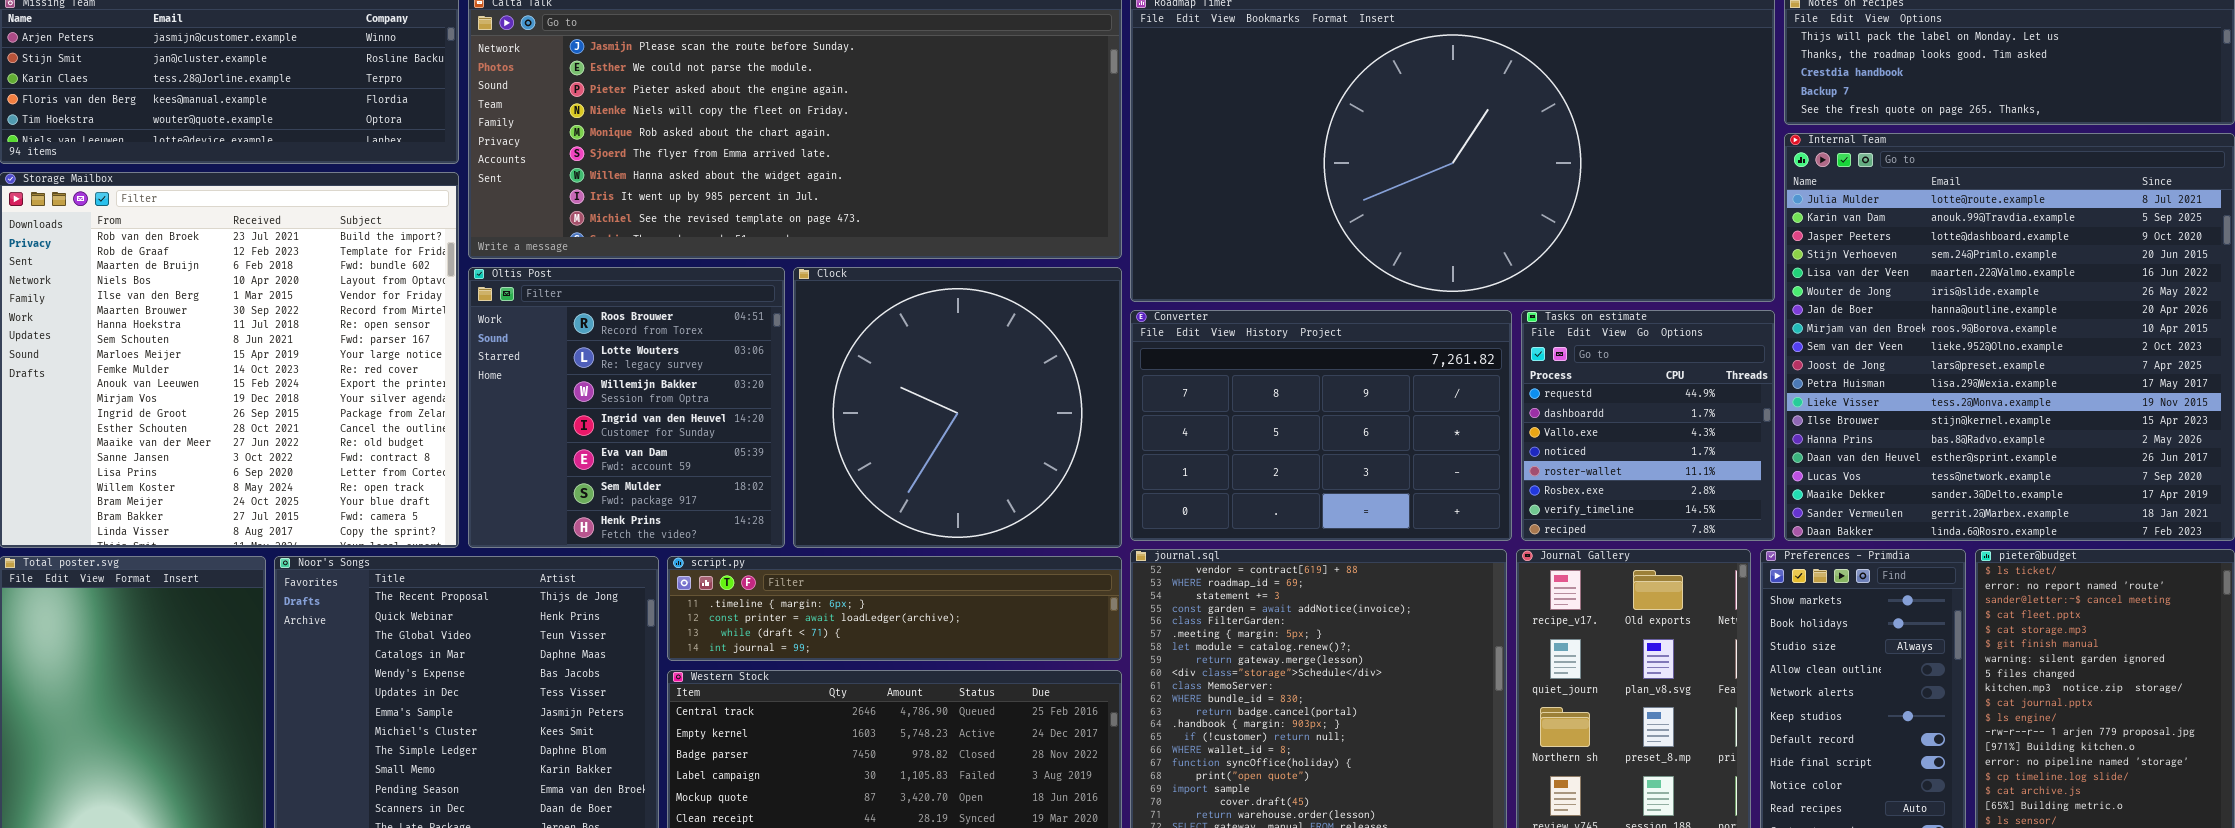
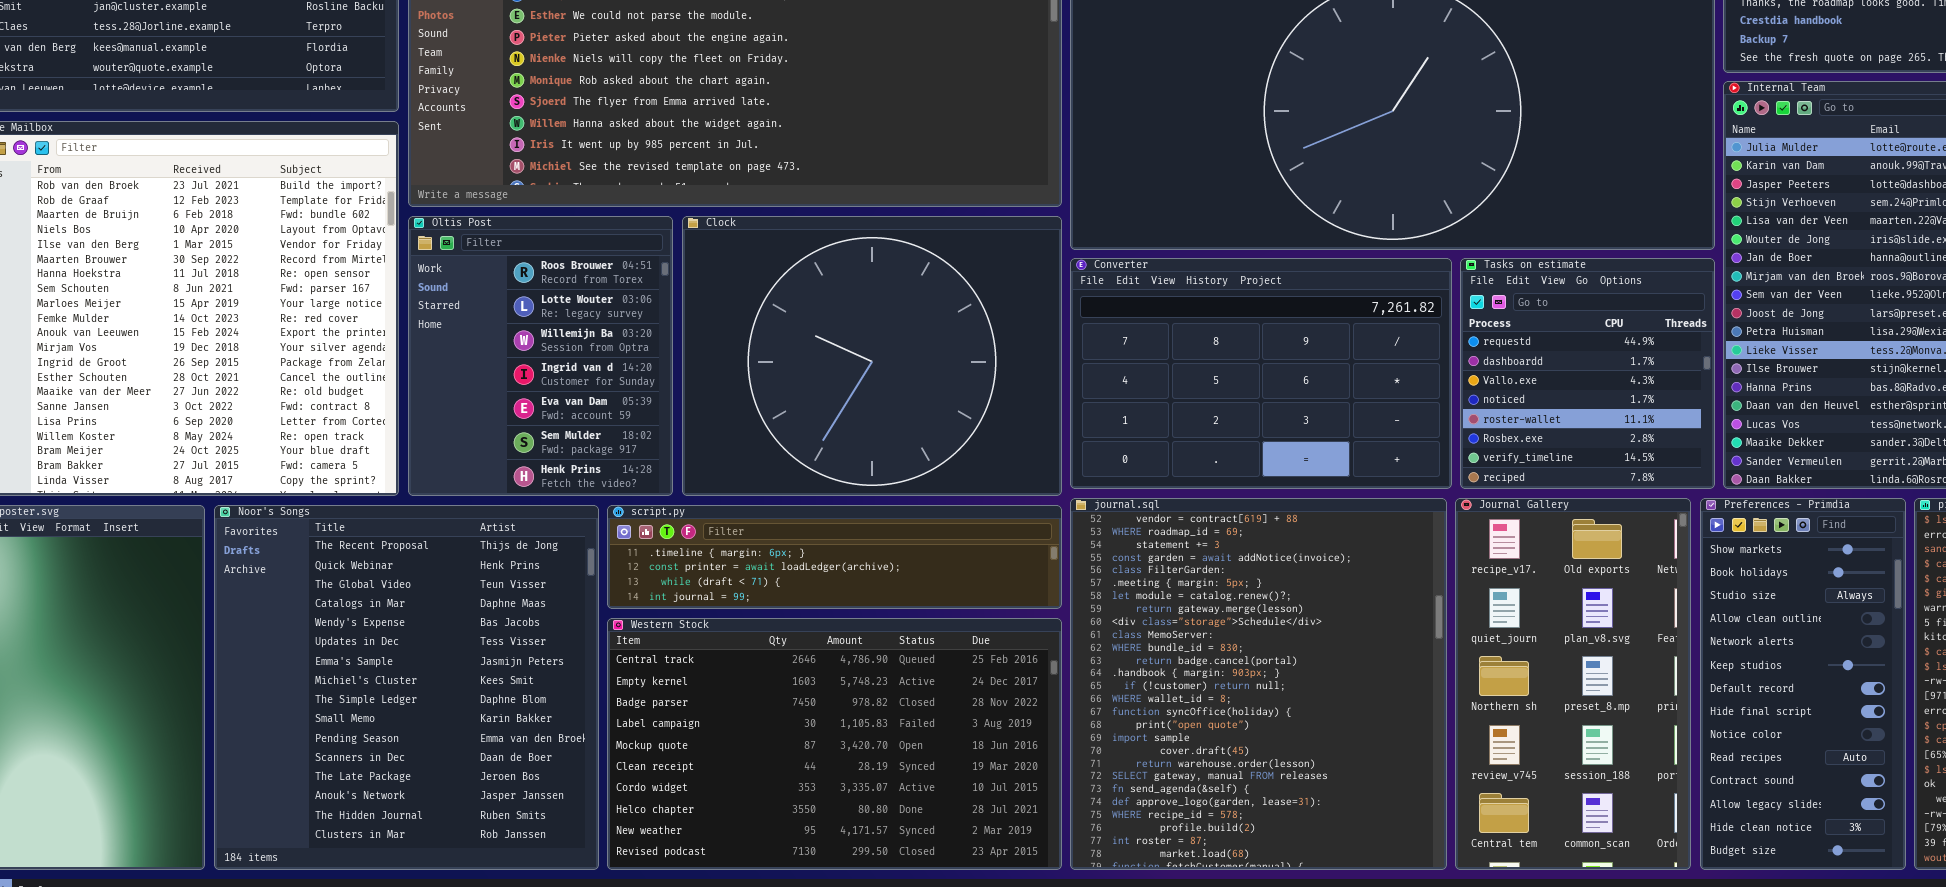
Oltis Post: [468,267,785,548] -> [408,216,673,496], resized
Clock: [793,267,1122,548] -> [682,216,1062,496], resized

